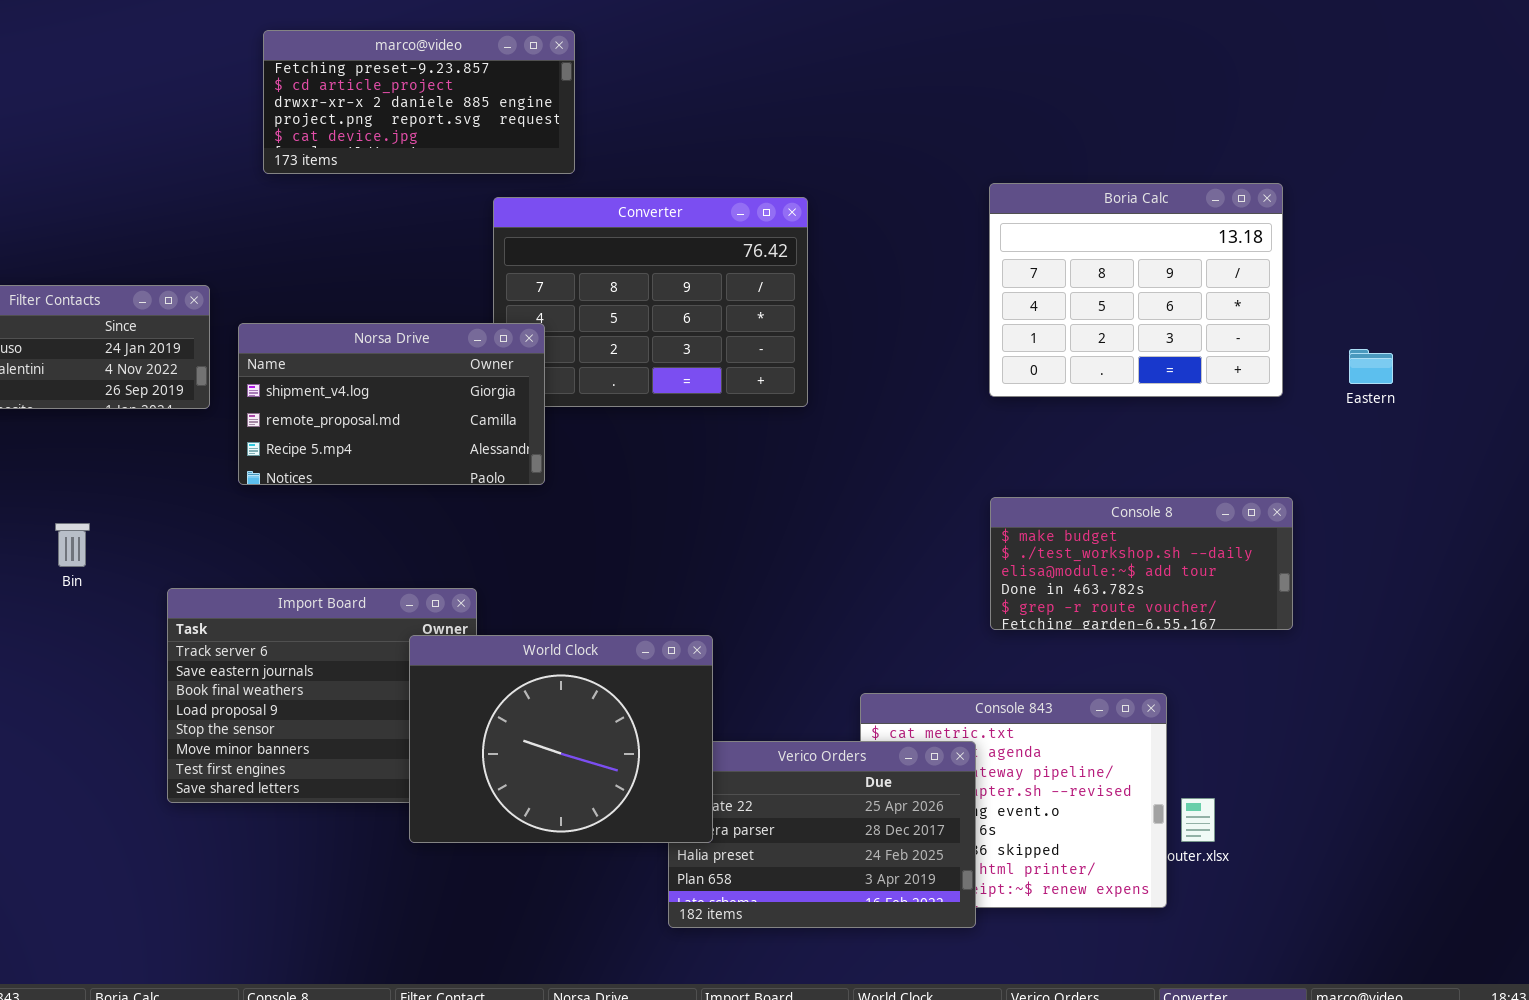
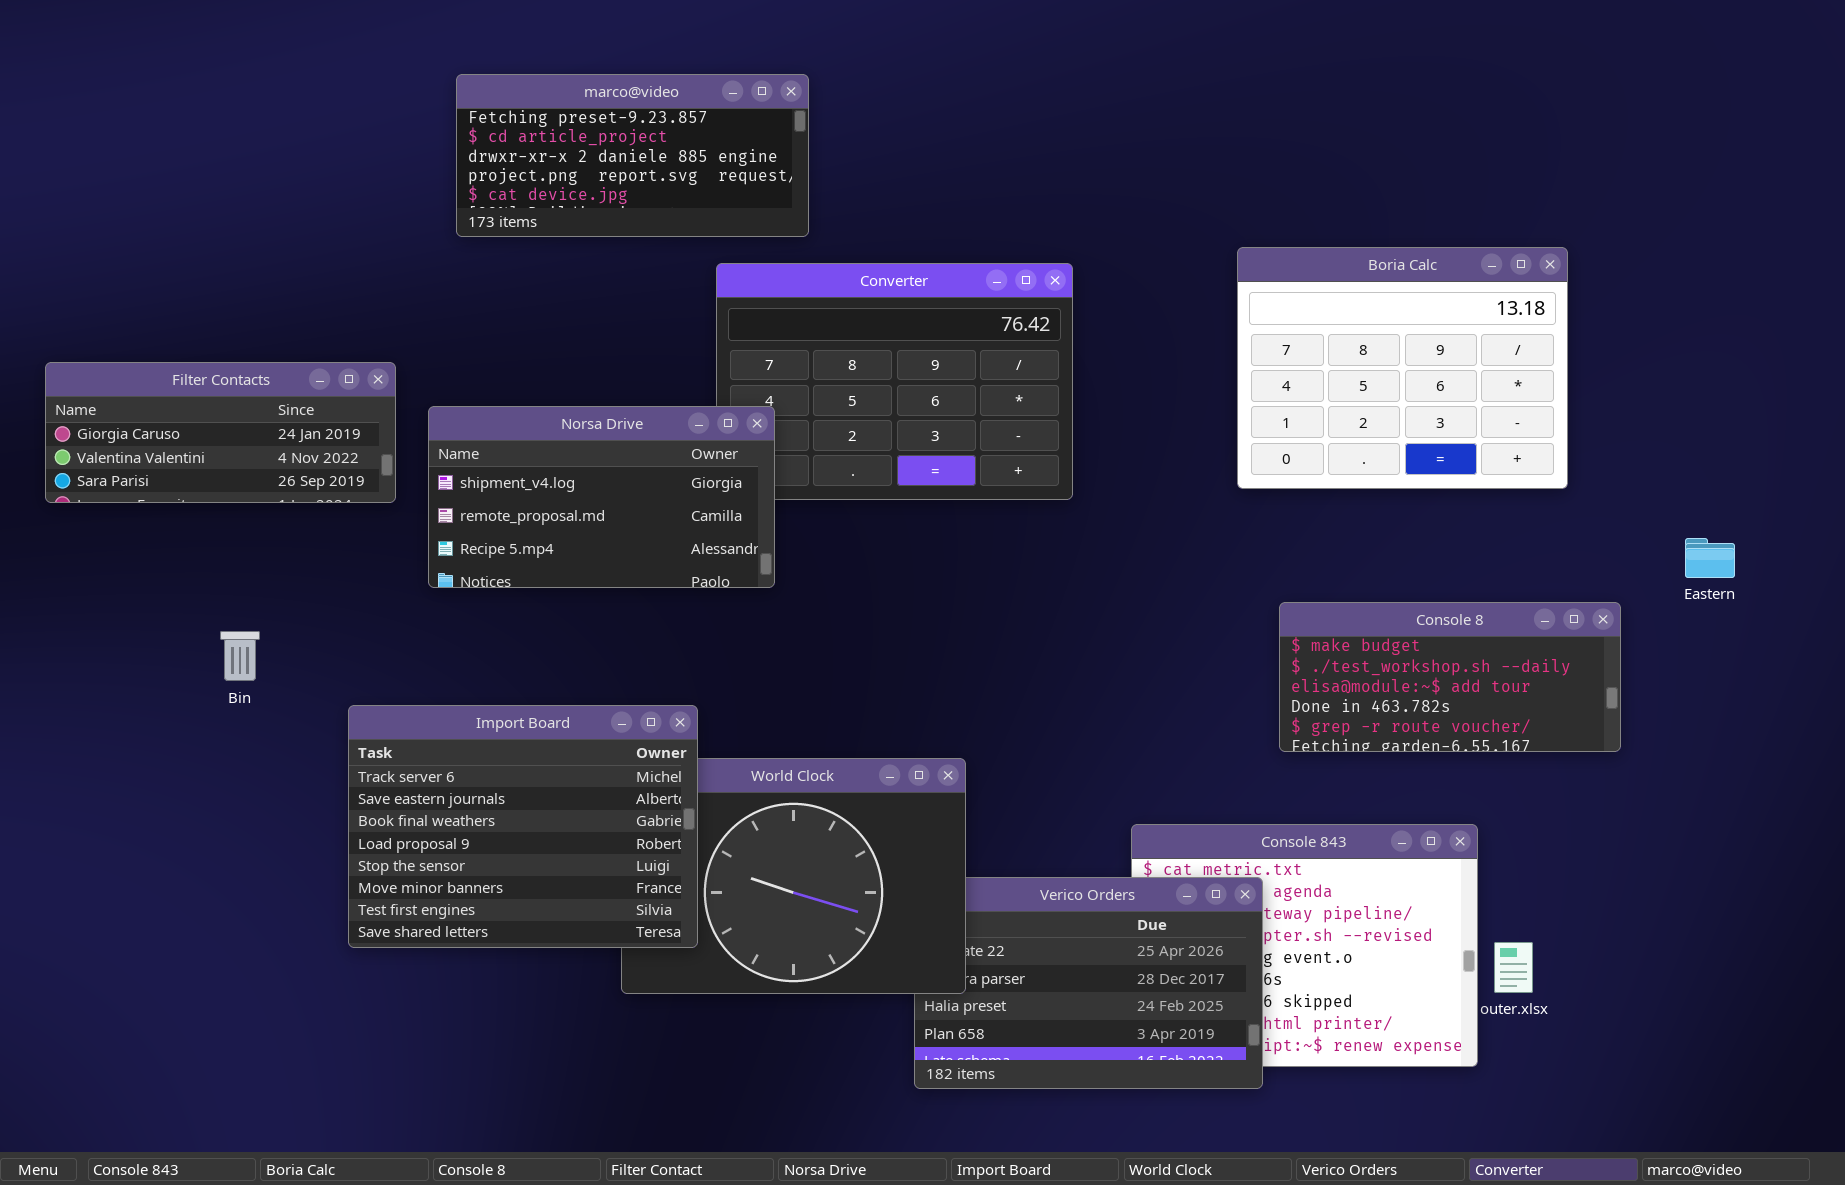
Boria Calc: [989,183,1283,397] -> [1237,247,1568,489], moved
Eastern: [1349,349,1393,384] -> [1685,538,1735,578], moved
Import Board: [167,588,477,803] -> [348,705,698,948], raised

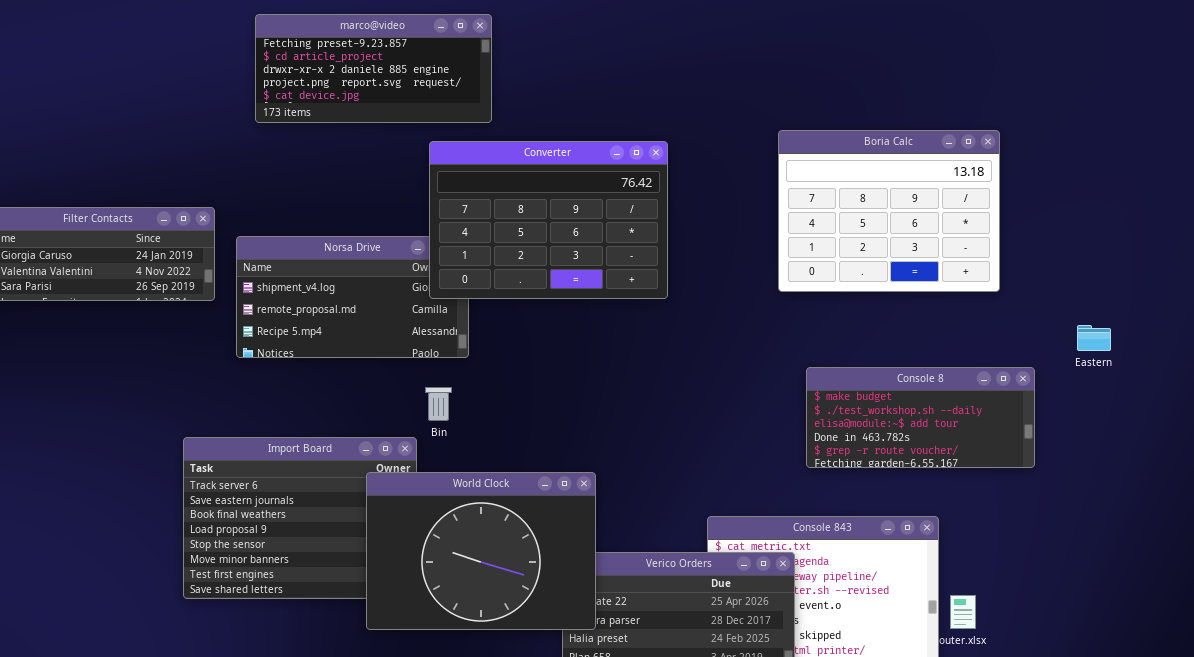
Converter: [716,263,1073,500] -> [429,141,668,299], raised
Bin: [220,631,260,681] -> [425,387,452,421], moved
World Clock: [621,758,966,994] -> [366,472,596,630], raised

